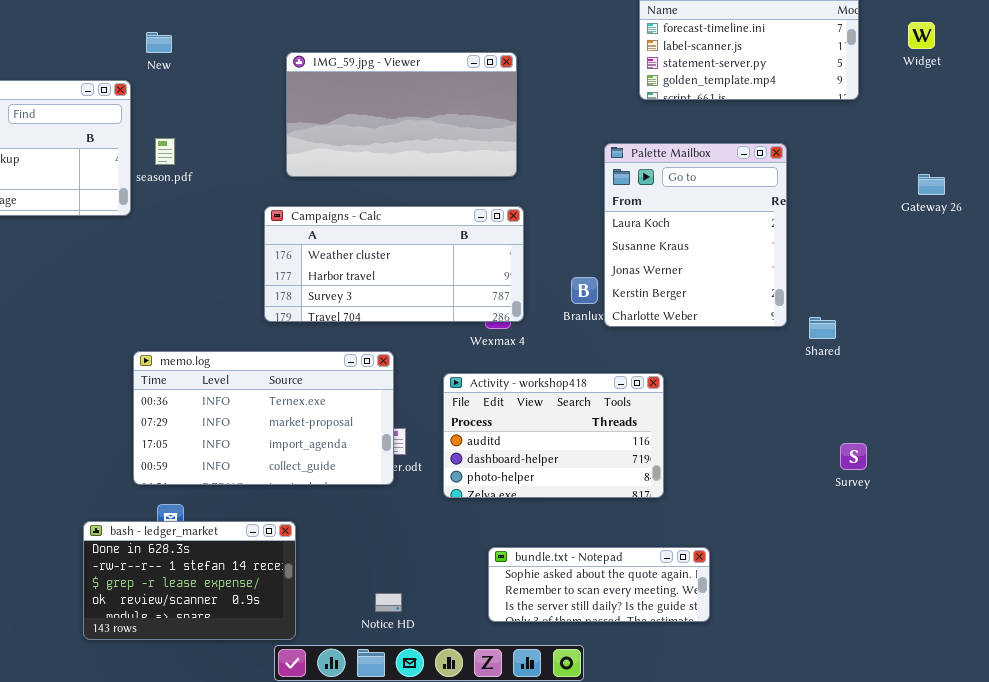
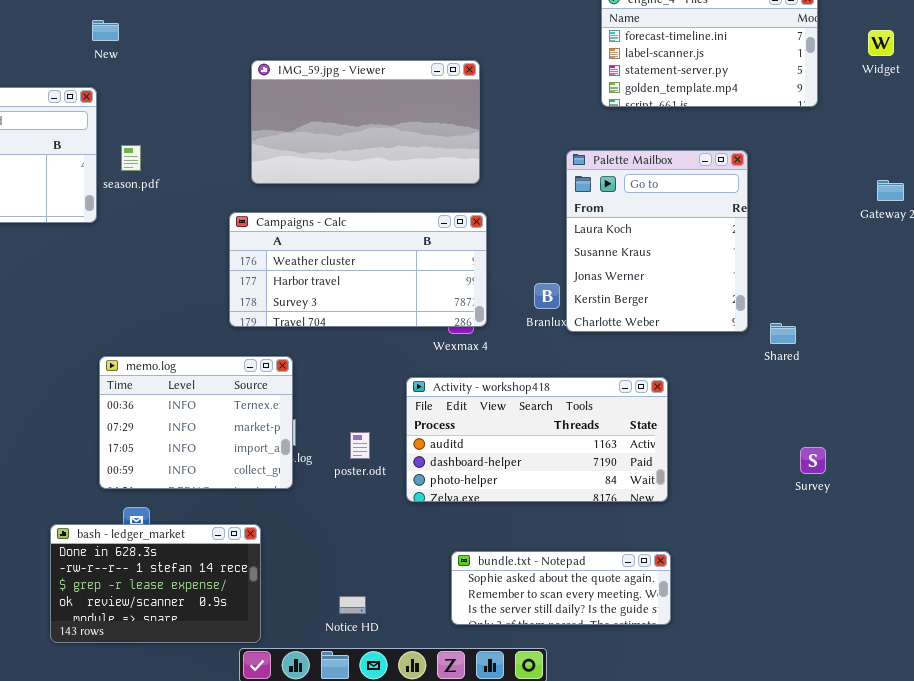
New: [146,32,172,53] -> [92,20,119,41], moved
memo.log: [133,351,394,485] -> [99,356,293,489], resized
Activity - workshop418: [443,373,664,498] -> [406,377,668,502], resized

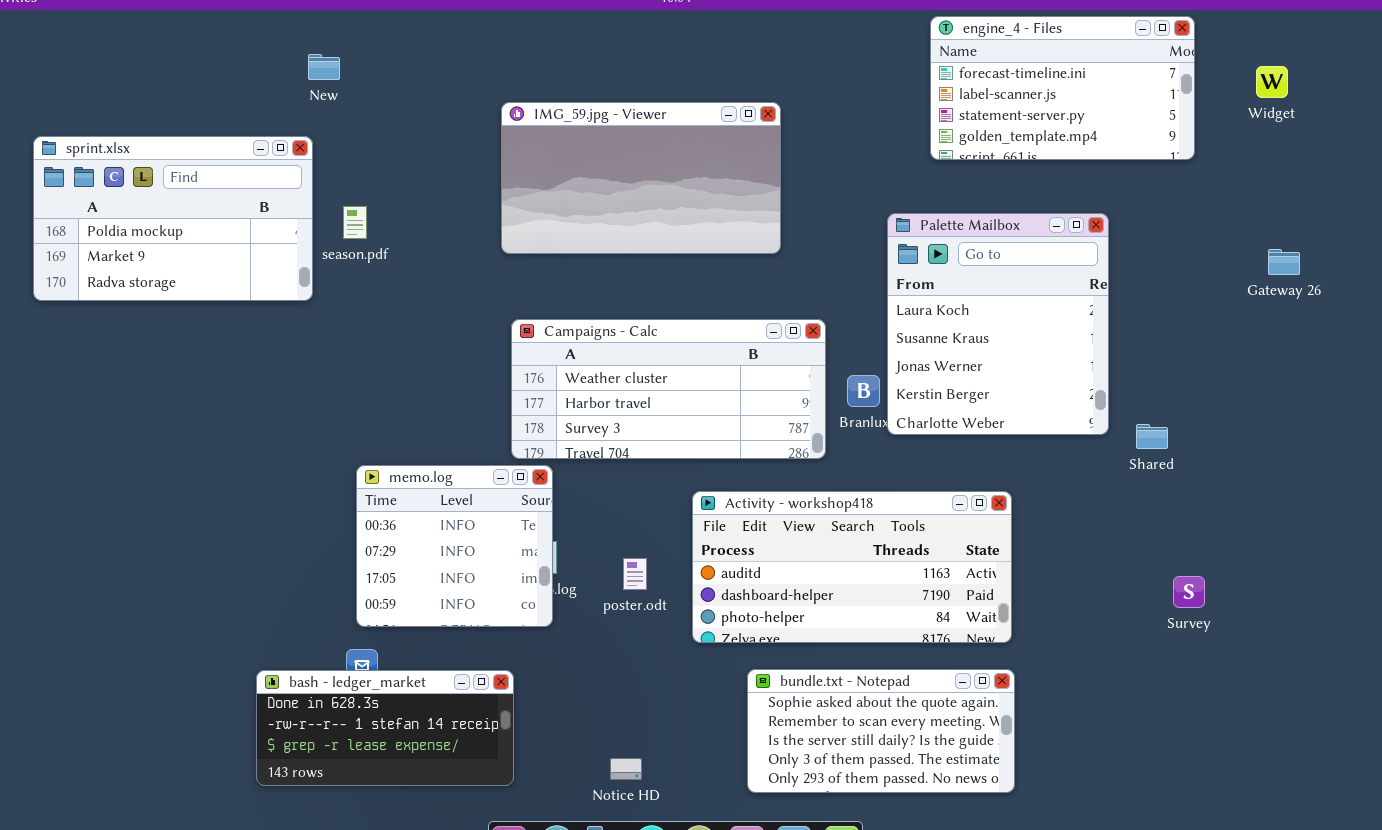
Campaigns - Calc: [229,212,487,327] -> [511,319,826,459], moved
memo.log: [99,356,293,489] -> [356,465,553,627], resized
bash - ledger_market: [50,524,261,643] -> [256,670,514,786], resized
bundle.txt - Notepad: [451,551,671,625] -> [747,669,1015,793], resized

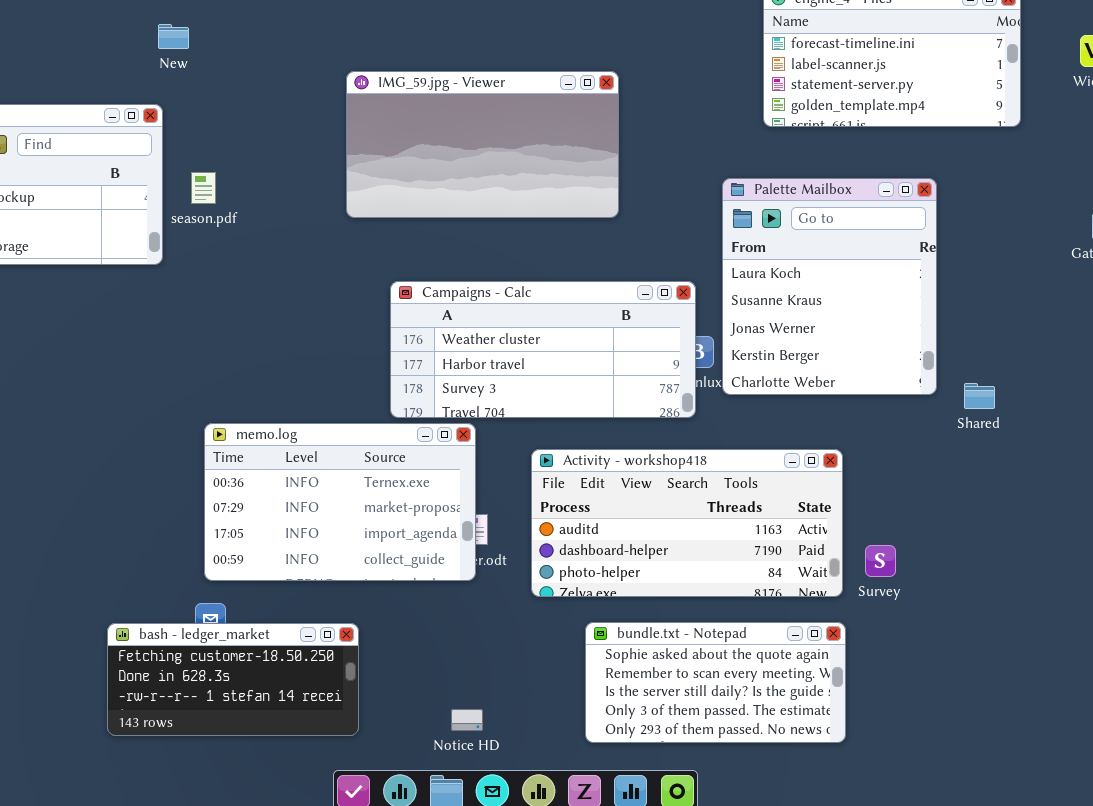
Campaigns - Calc: [511,319,826,459] -> [390,281,696,418], moved
memo.log: [356,465,553,627] -> [204,423,476,581], resized
Survey: [1173,576,1205,608] -> [865,545,896,577], moved
bash - ledger_market: [256,670,514,786] -> [107,623,359,736], scrolled up 1 row

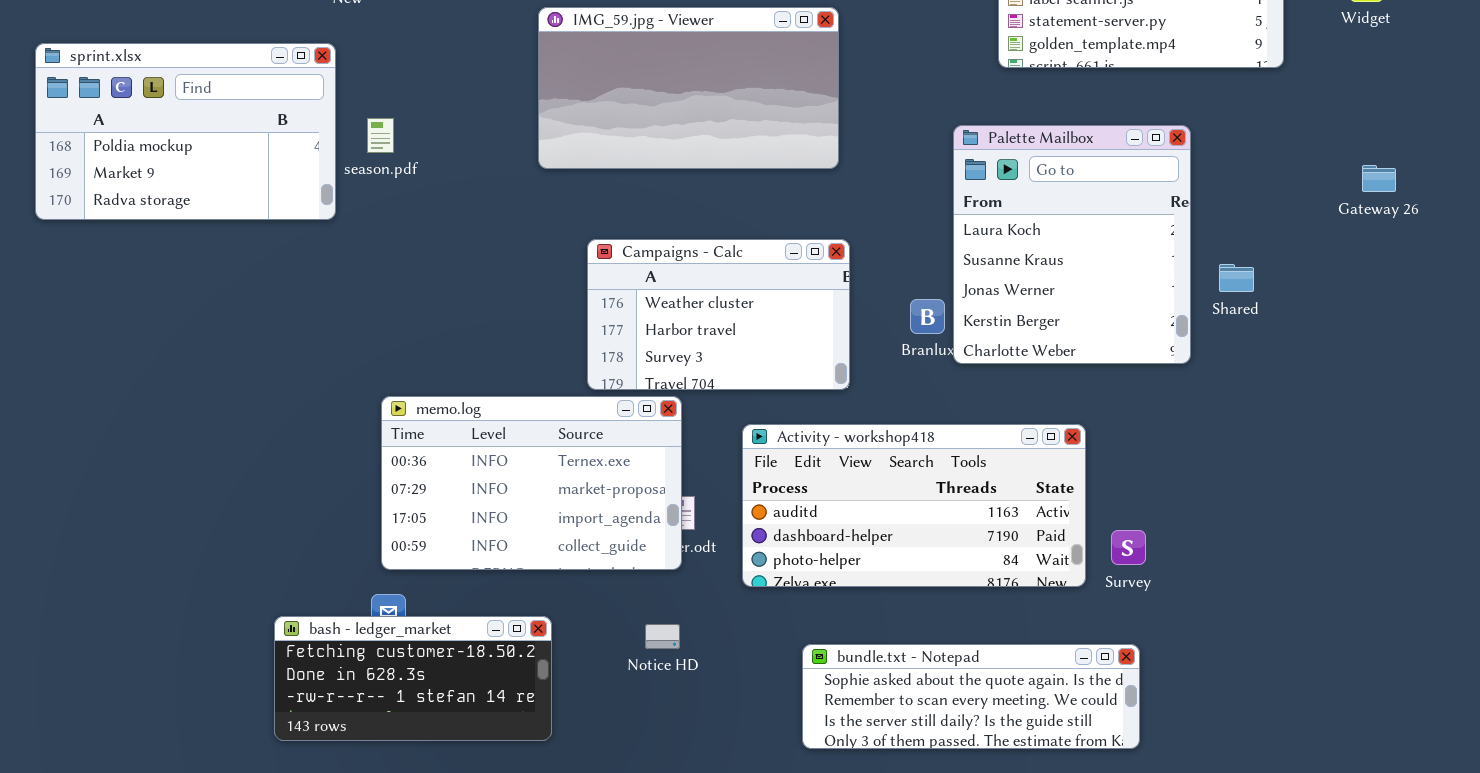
Campaigns - Calc: [390,281,696,418] -> [587,239,850,390], resized
Shared: [964,383,995,409] -> [1219,264,1254,292], moved
bundle.txt - Notepad: [585,622,846,743] -> [802,644,1140,749], resized
Notice HD: [451,709,483,731] -> [645,624,680,649], moved

